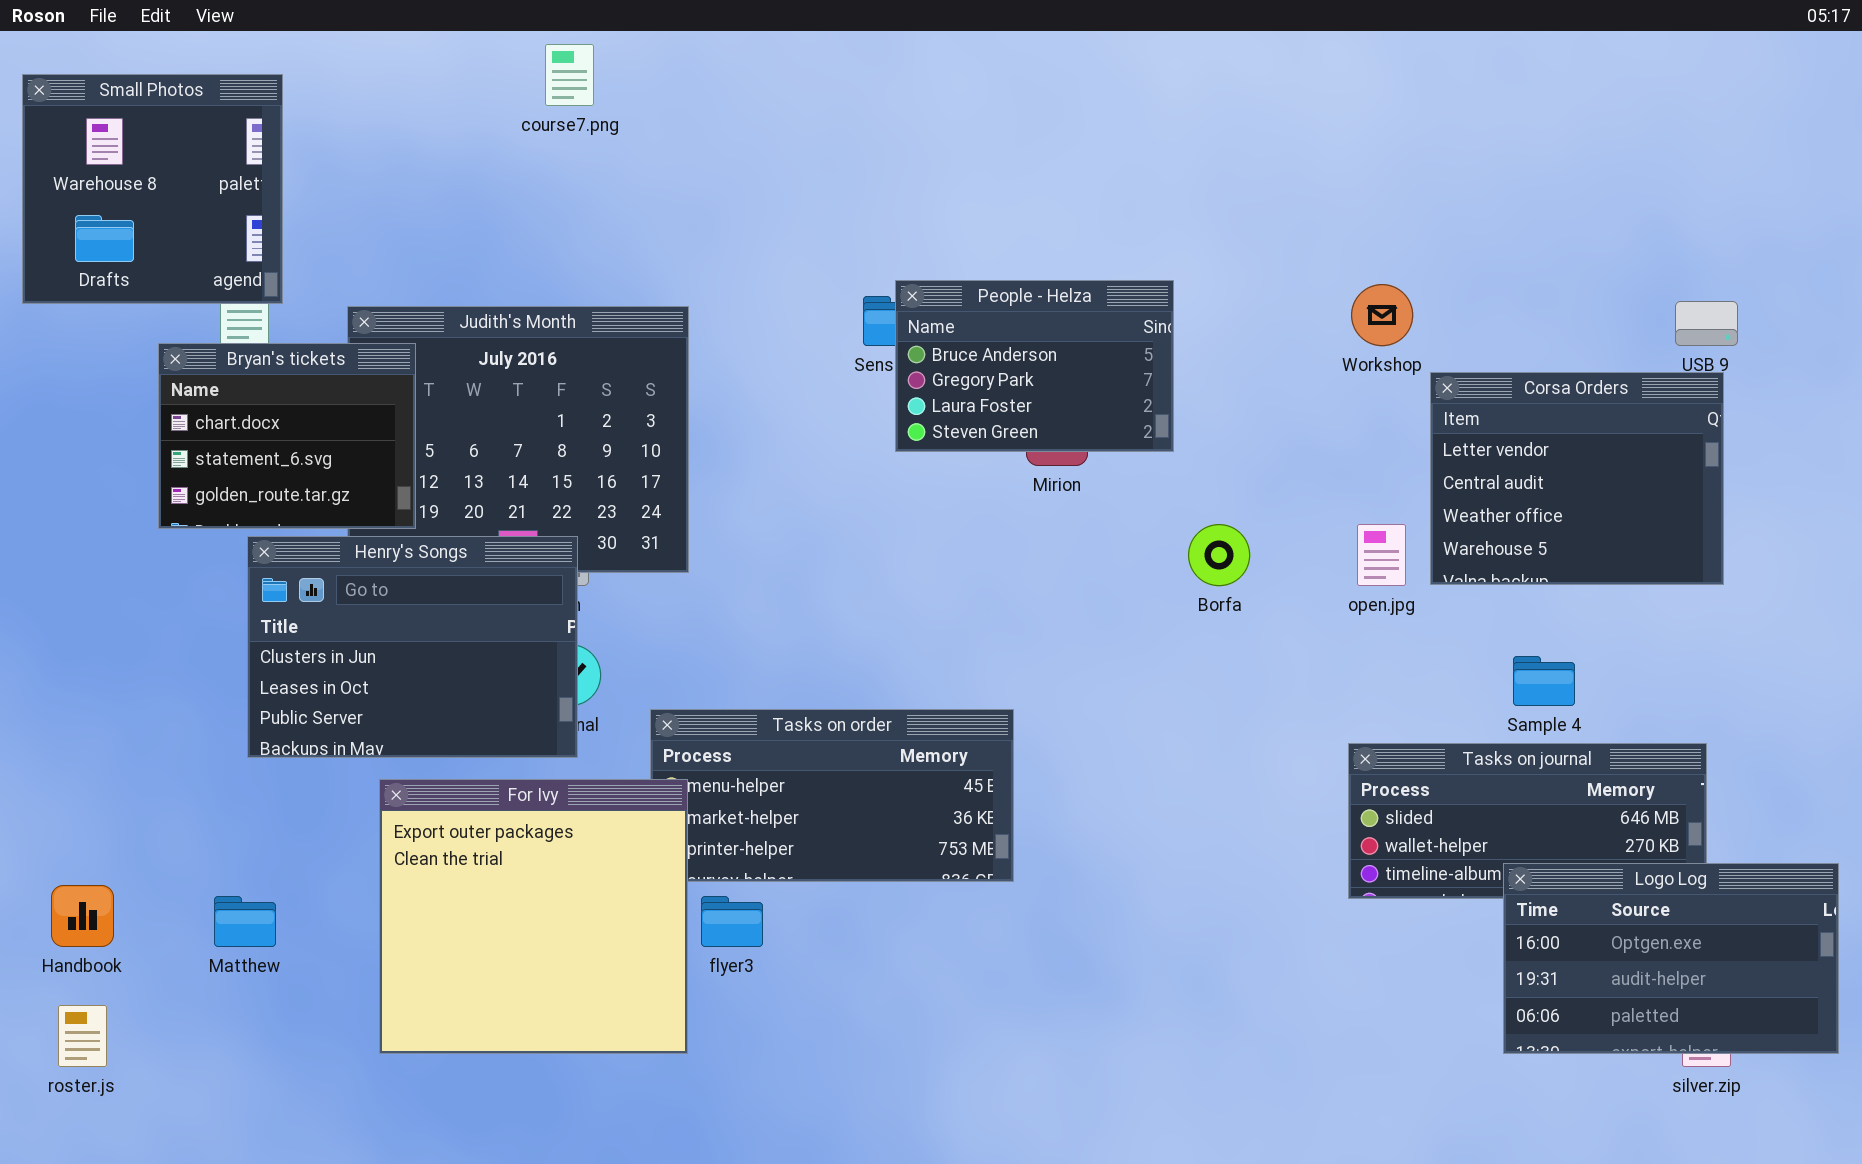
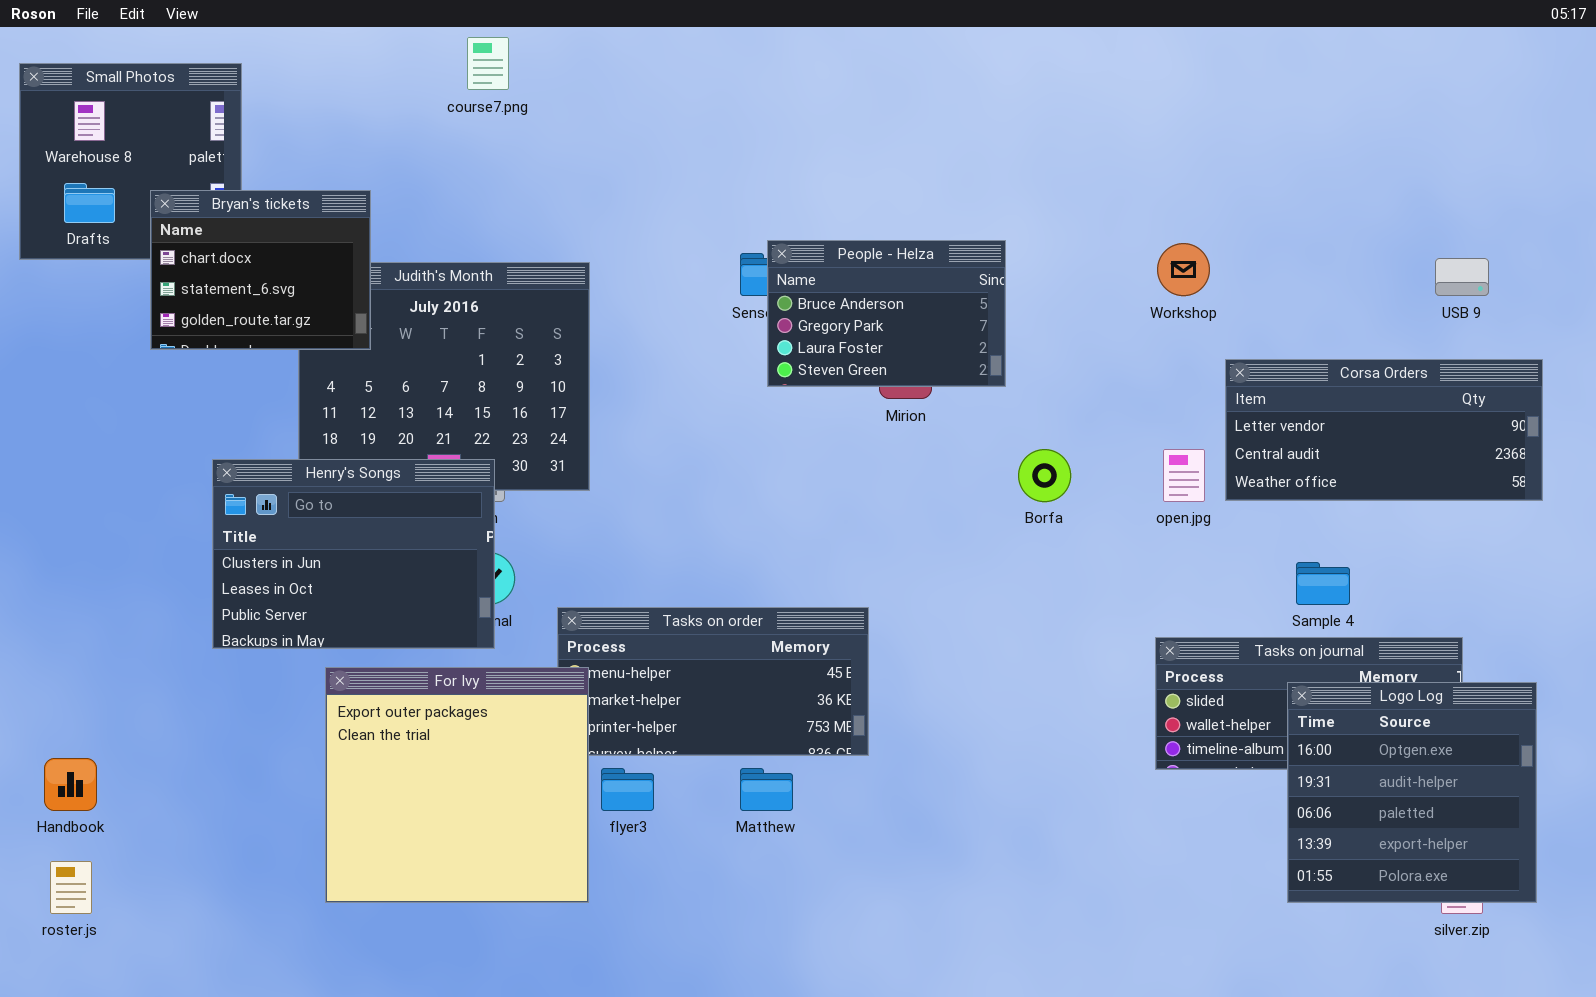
Bryan's tickets: [158,343,416,529] -> [150,190,371,350], moved
Corsa Orders: [1430,372,1724,585] -> [1225,359,1543,501], resized
Logo Log: [1503,863,1839,1054] -> [1287,682,1537,903], resized
Matthew: [214,896,276,947] -> [740,768,793,811], moved

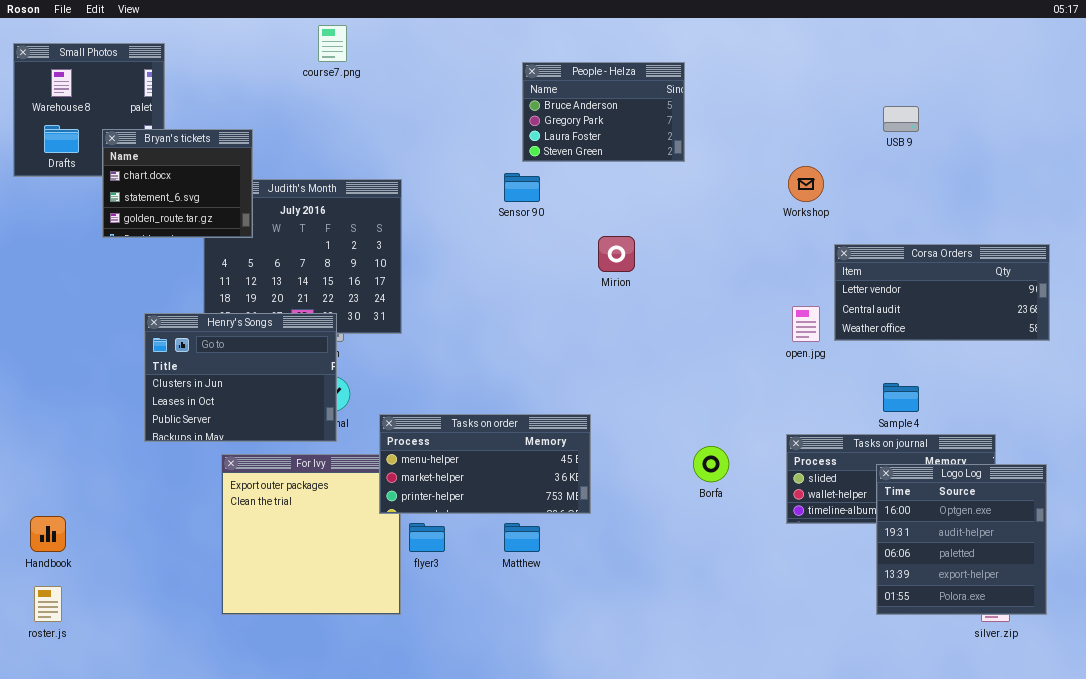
People - Helza: [767,240,1006,387] -> [522,62,685,162], moved
USB 9: [1435,258,1489,296] -> [883,106,919,132], moved
Borfa: [1018,449,1071,502] -> [693,446,729,482], moved
Tasks on order: [557,607,869,756] -> [379,414,591,514], raised

